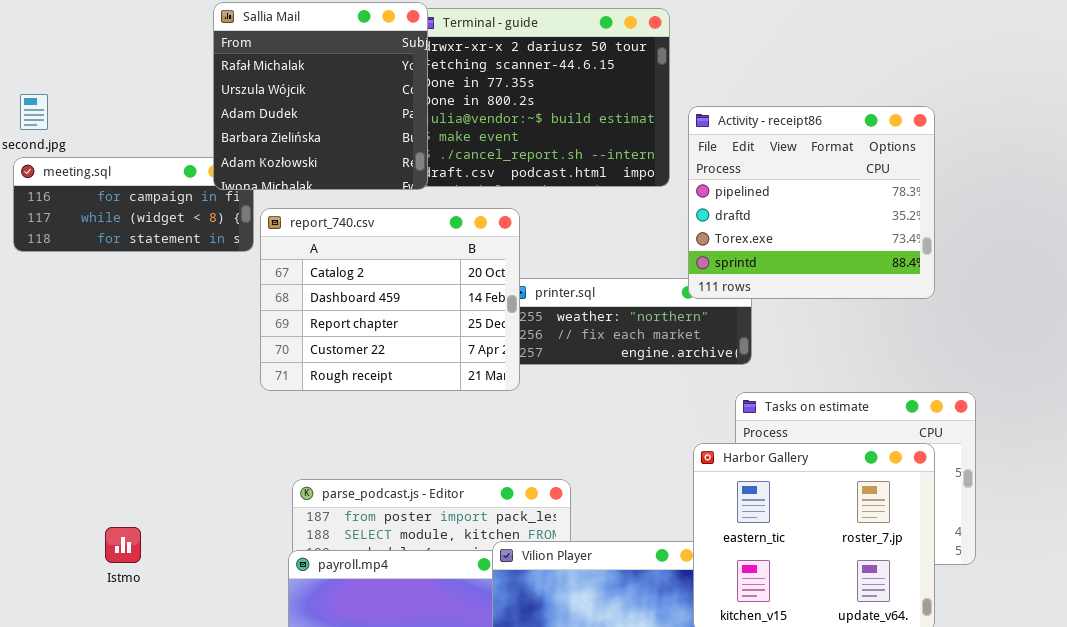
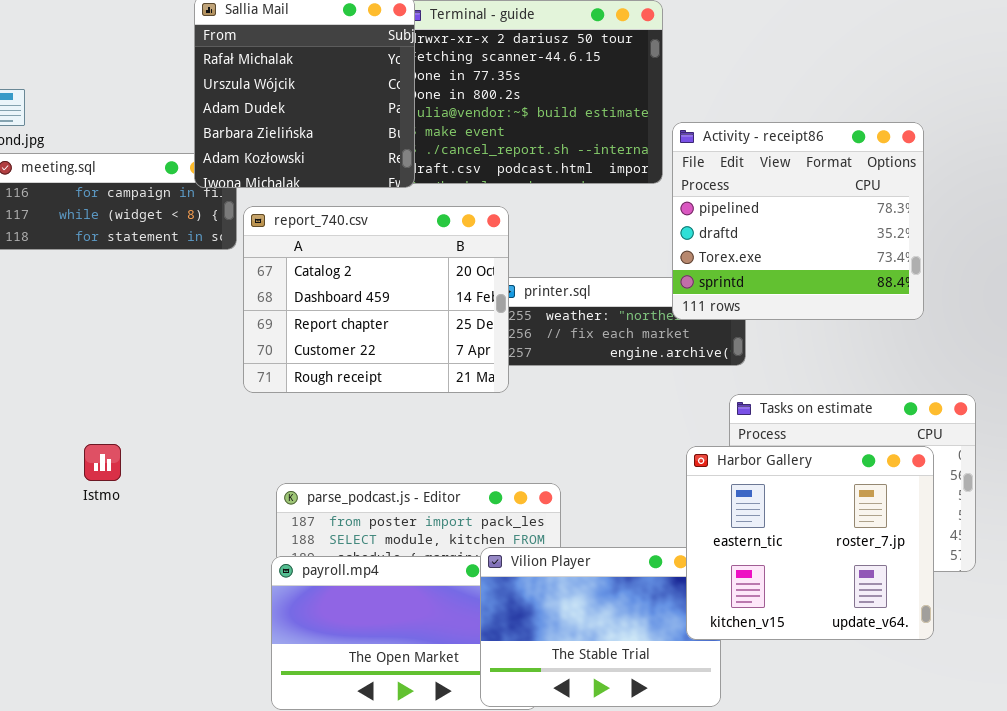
Activity - receipt86: [688,106,935,299] -> [672,122,924,320], moved
Istmo: [105,527,141,563] -> [84,444,121,481], moved

